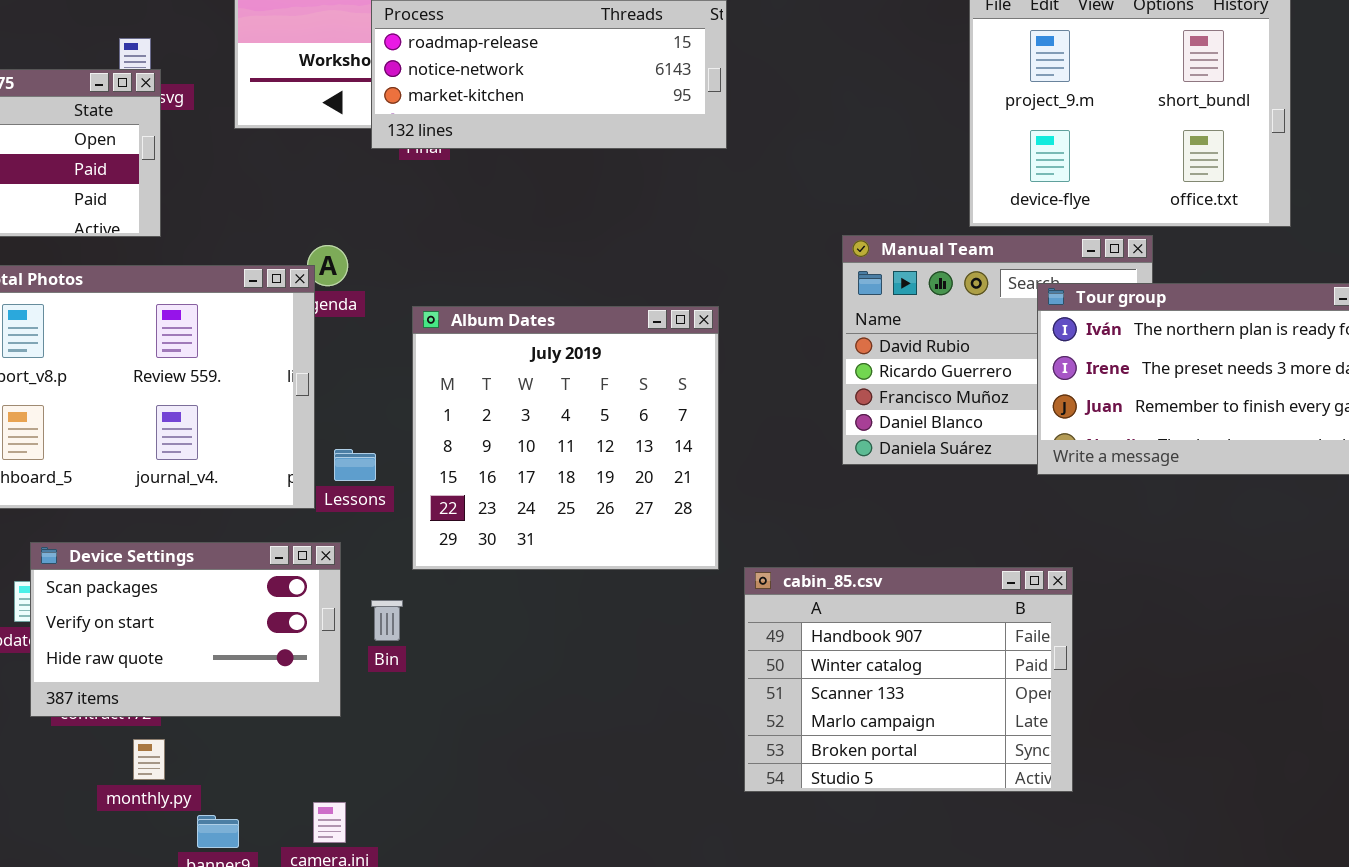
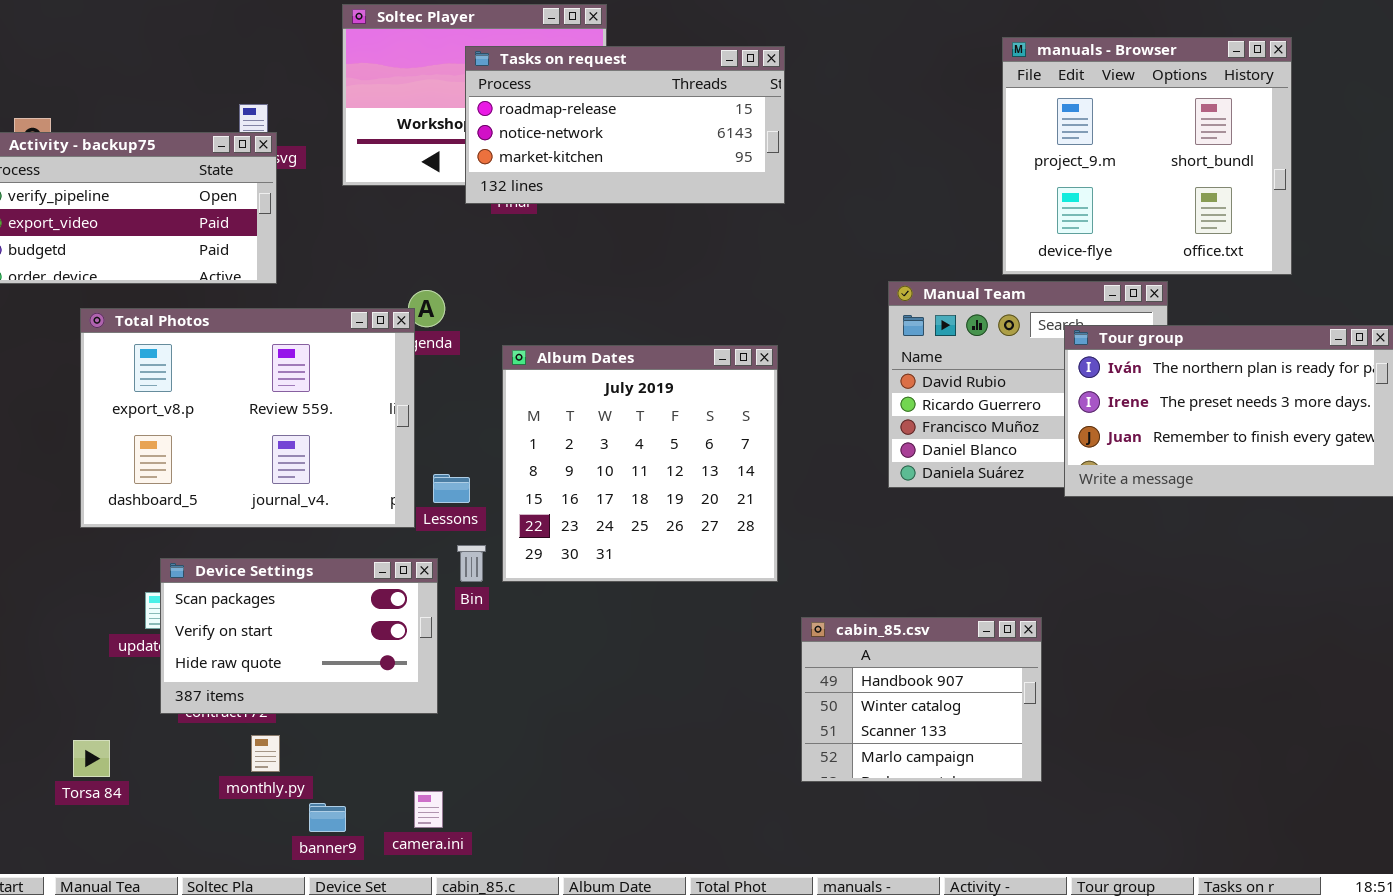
cabin_85.csv: [744,567,1073,792] -> [801,617,1042,782], resized
Bin: [371,600,403,641] -> [457,545,486,582], moved

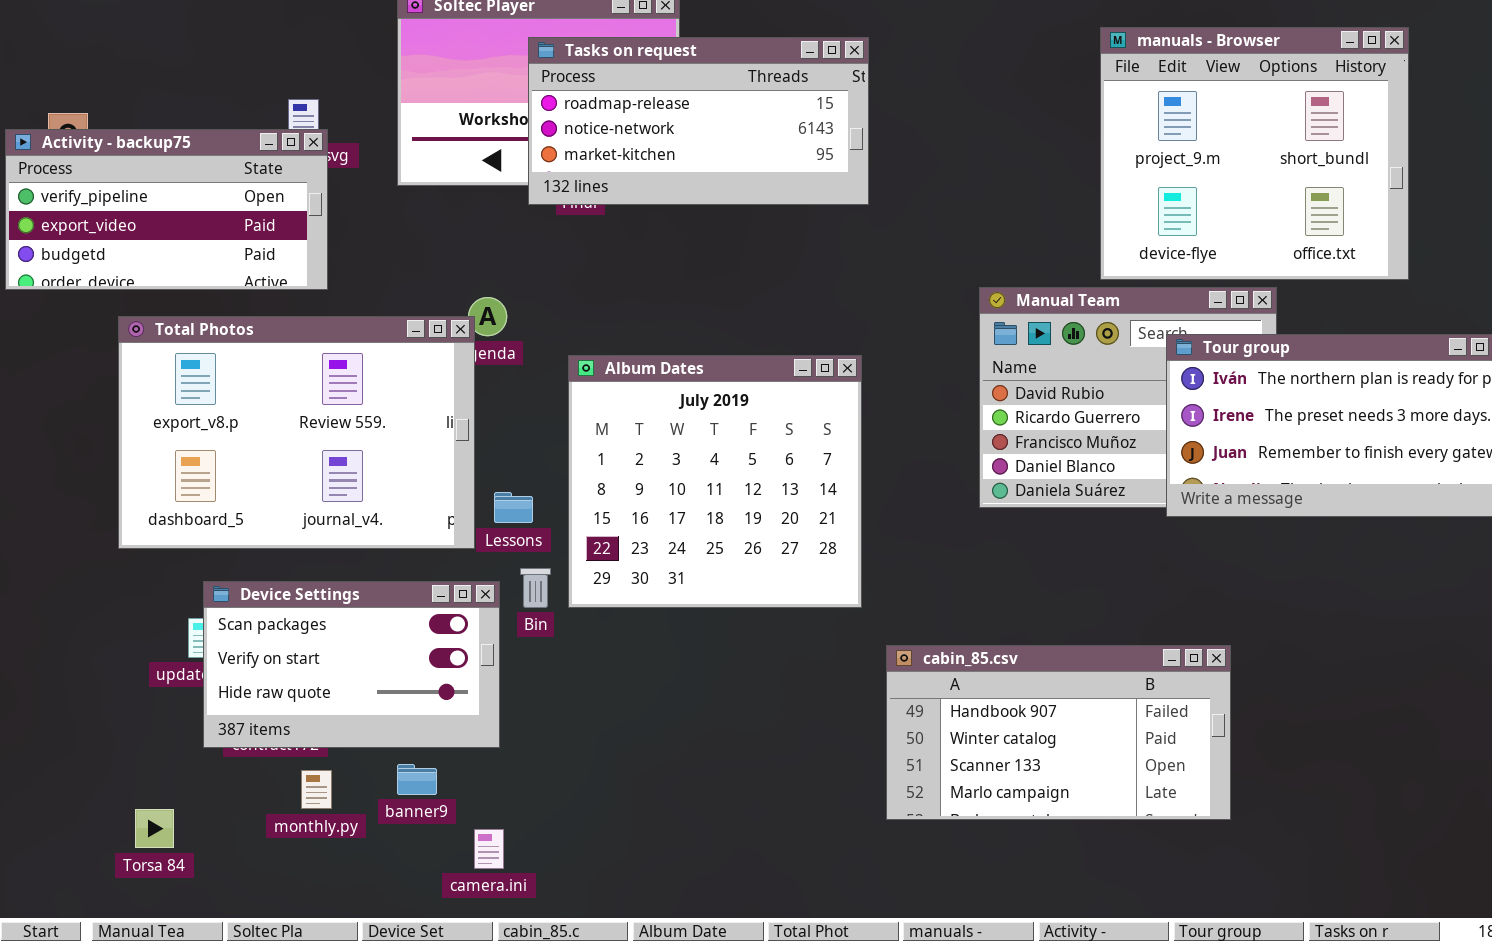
cabin_85.csv: [801,617,1042,782] -> [886,645,1231,820], resized
Torsa 84: [73,740,110,777] -> [135,809,174,848], moved
banner9: [309,803,346,832] -> [397,764,437,795], moved

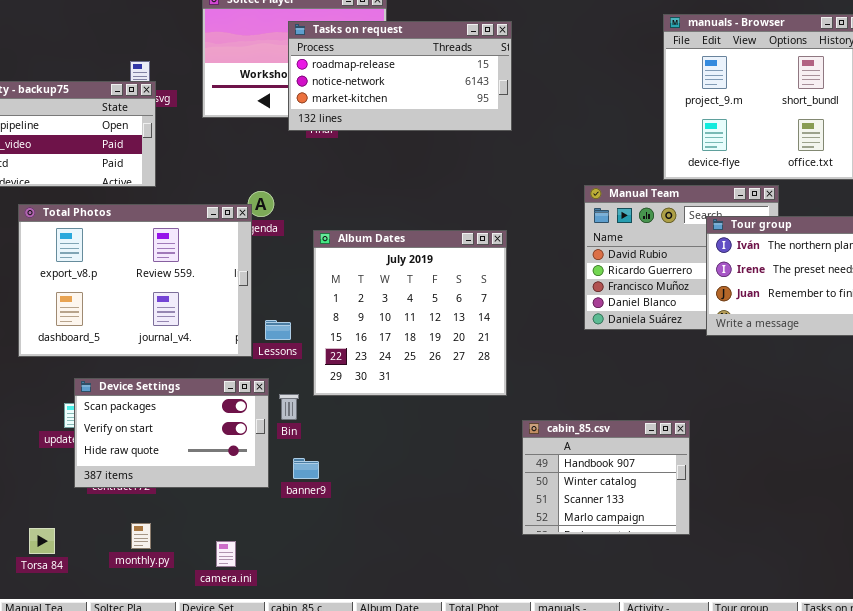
Bin: [520,568,551,608] -> [279,394,299,420], moved
cabin_85.csv: [886,645,1231,820] -> [522,420,690,535], resized
banner9: [397,764,437,795] -> [293,458,319,479], moved
monthly.py: [301,770,332,809] -> [131,523,151,549], moved
camera.ini: [474,829,504,869] -> [216,541,236,567], moved

